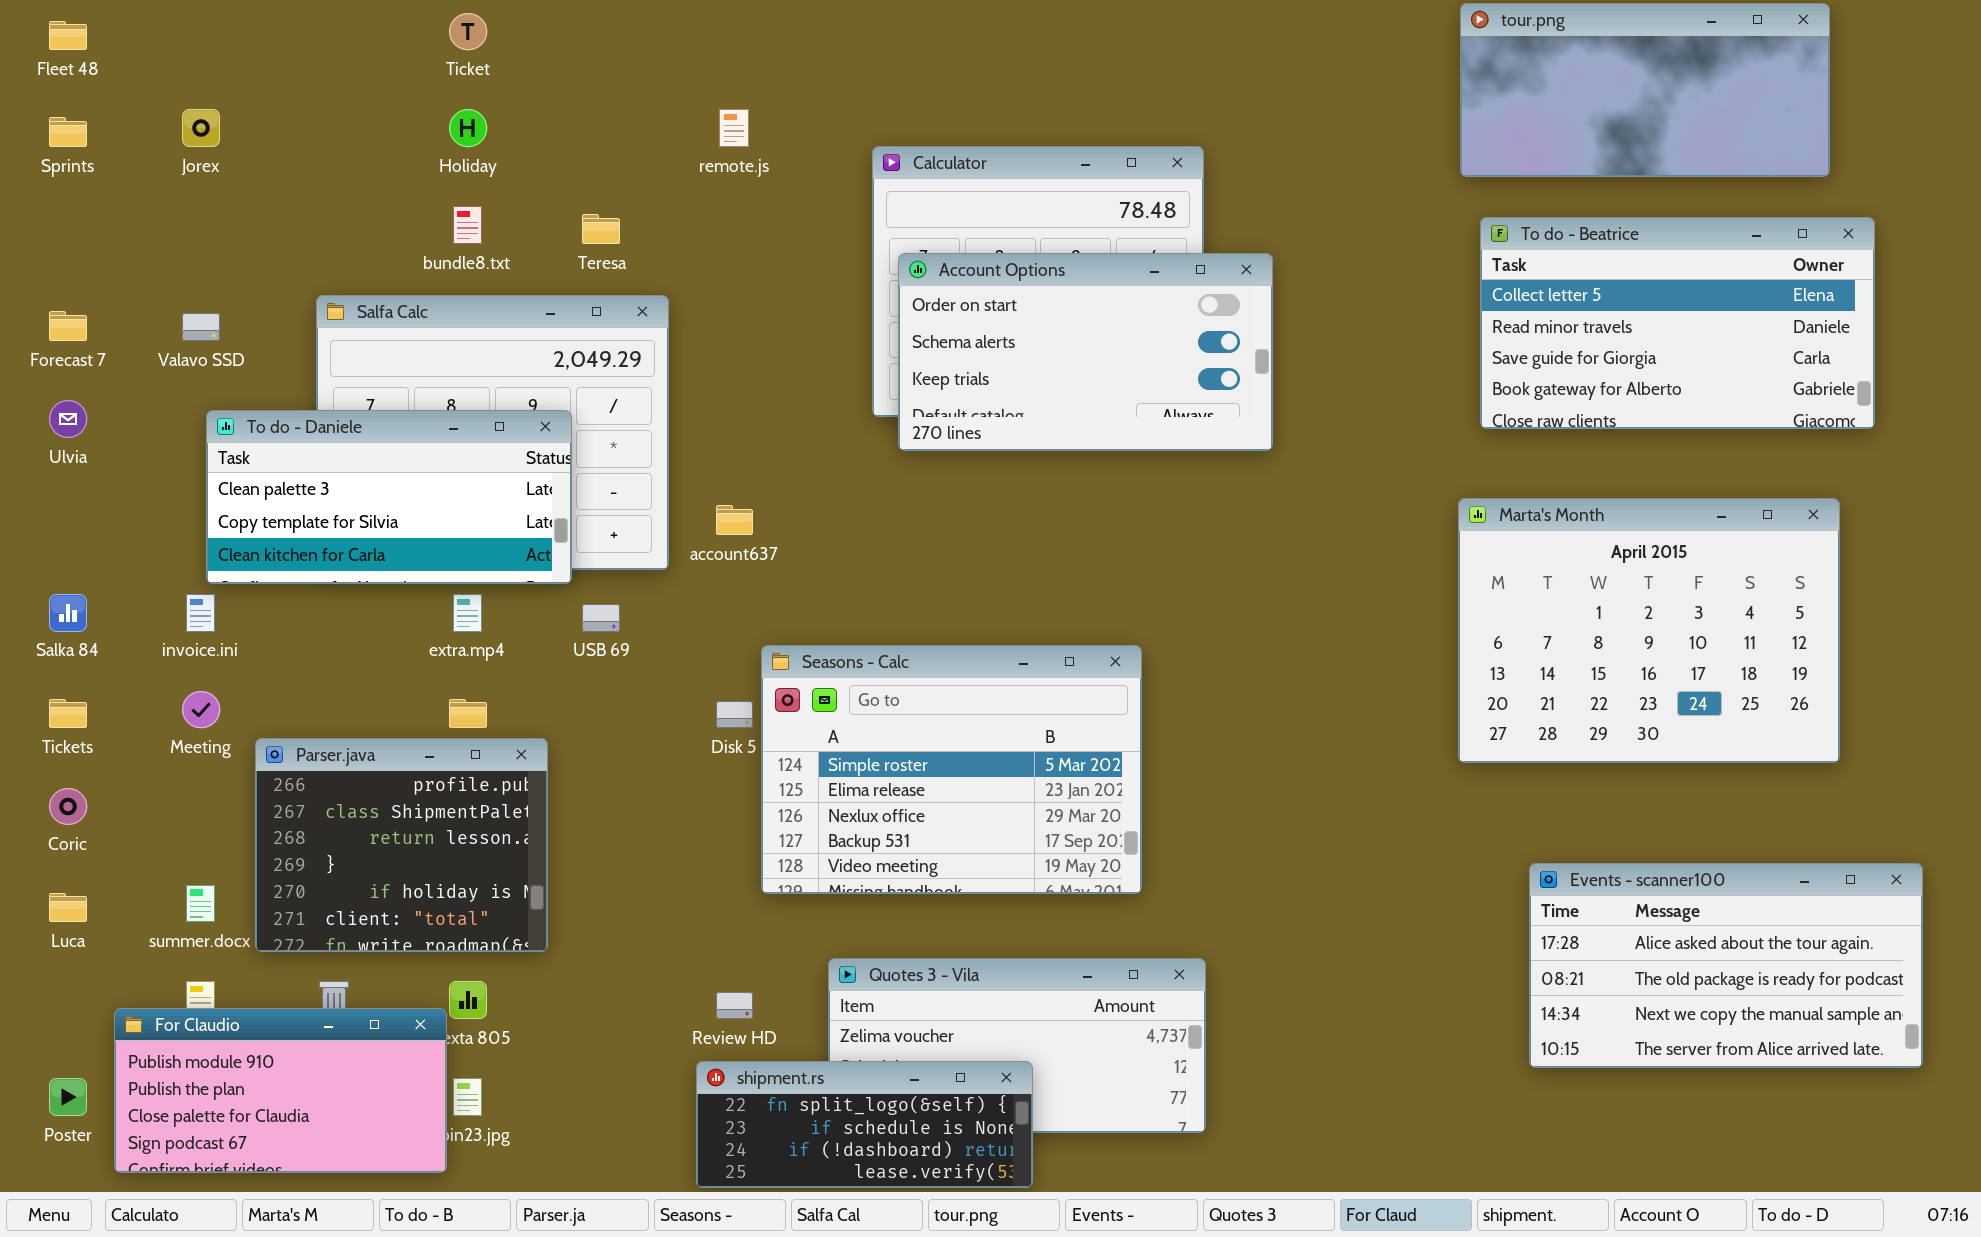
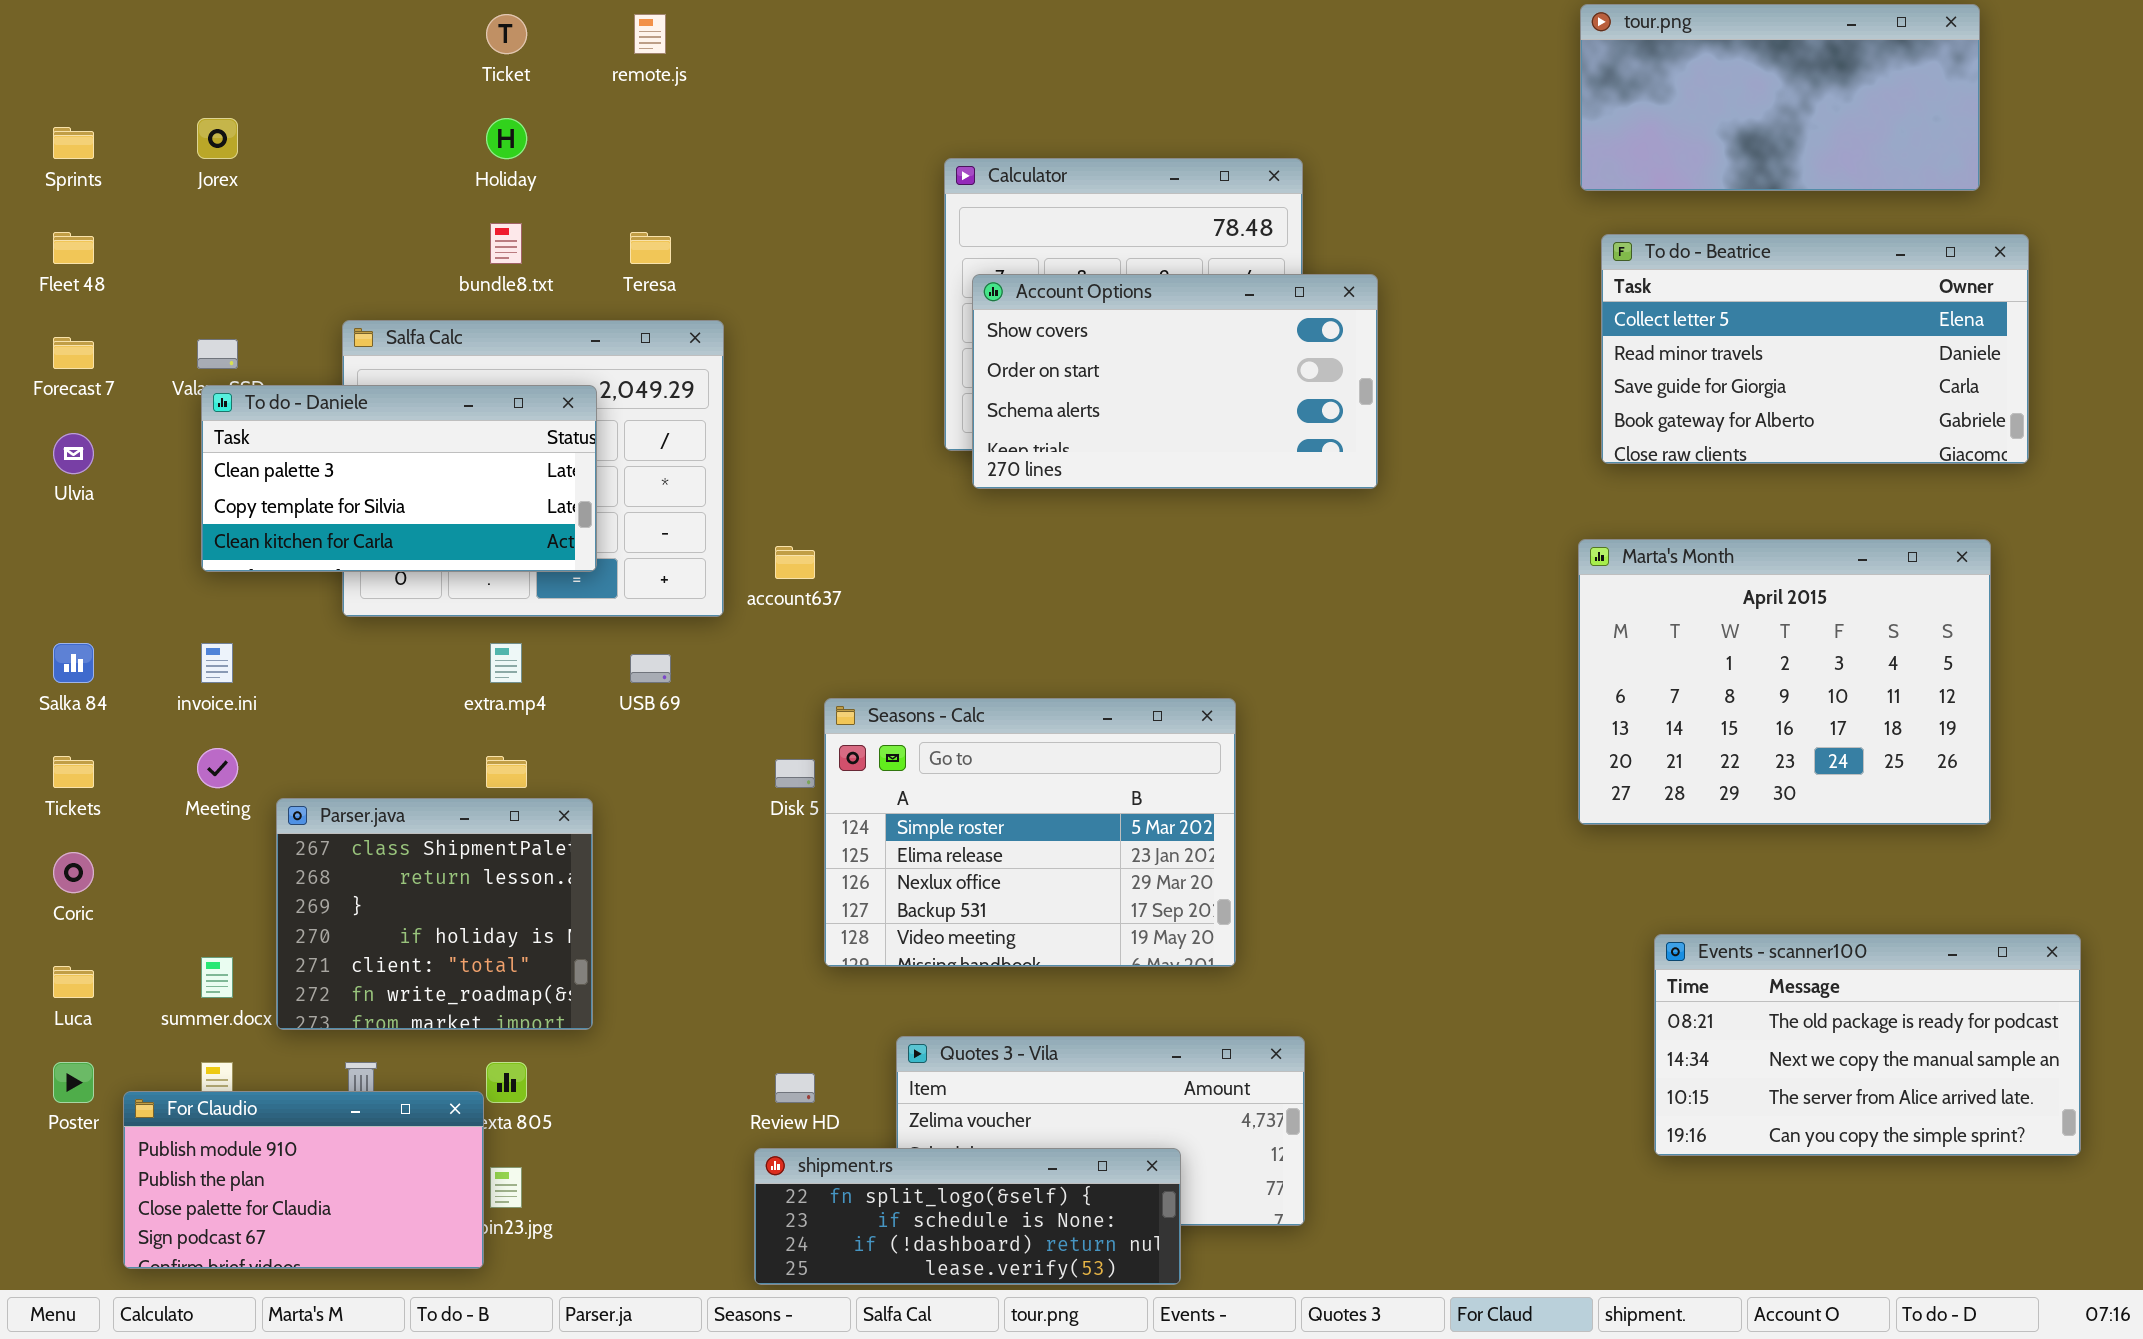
Fleet 48: [49,21,87,50] -> [53,232,94,264], moved
remote.js: [719,109,749,147] -> [634,14,666,54], moved
Account Options: [898,253,1273,451] -> [972,274,1378,489], scrolled up 1 row
To do - Daniele: [206,410,572,584] -> [201,385,597,572], moved
Parser.java: [255,738,548,952] -> [276,798,593,1030], scrolled down 1 row
Events - scanner100: [1529,863,1923,1068] -> [1654,934,2081,1156], scrolled down 1 row
shipment.rs: [696,1061,1033,1188] -> [754,1148,1181,1285], resized
Poster: [49,1078,87,1116] -> [53,1062,94,1103], moved

